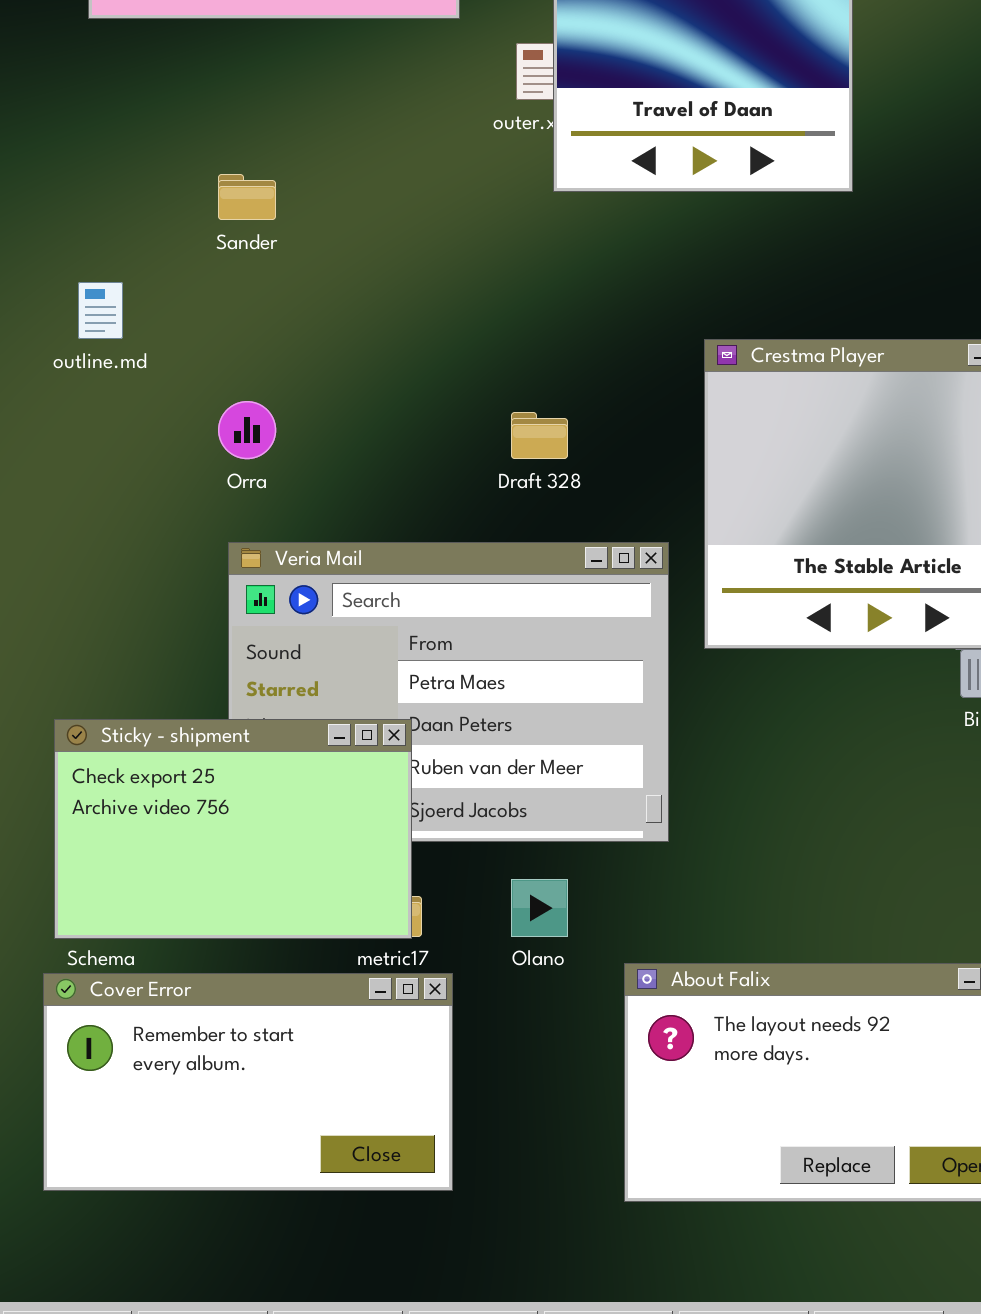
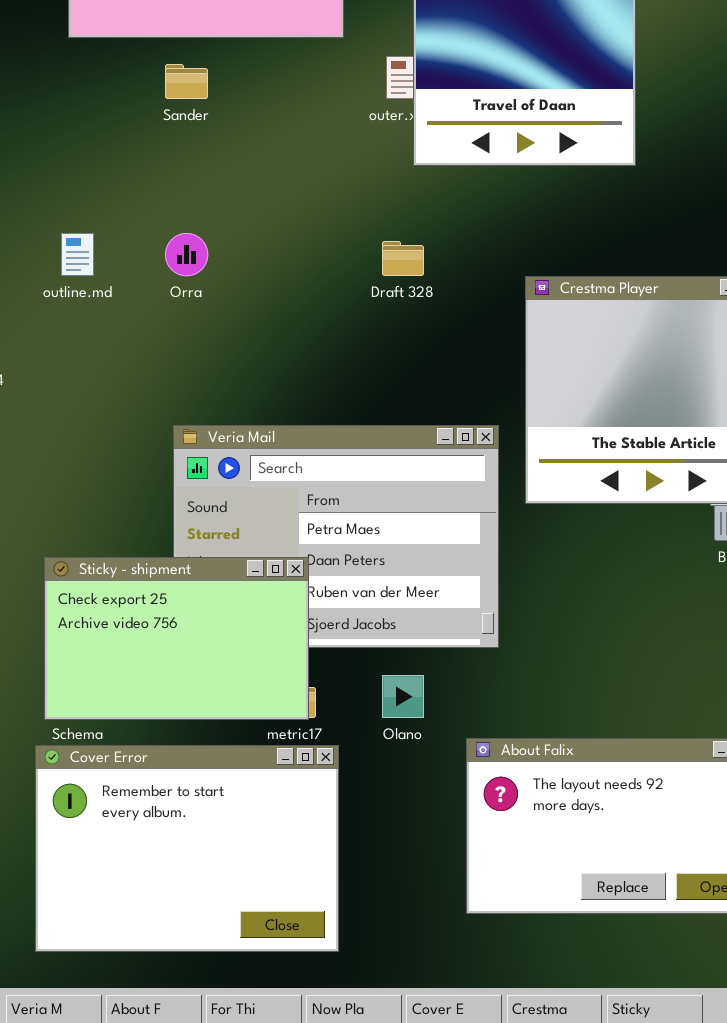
Sander: [218,174,276,220] -> [165,64,208,99], moved
Orra: [218,401,276,459] -> [165,233,208,276], moved
Draft 328: [511,412,568,459] -> [382,241,424,276], moved
Cover Error: [43,973,453,1191] -> [35,745,339,952], resized

